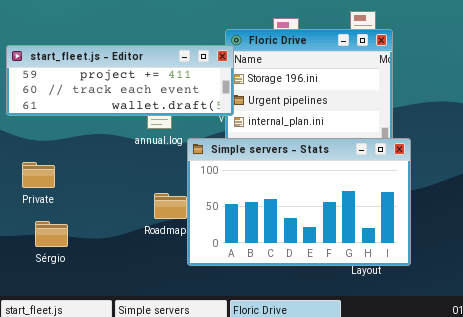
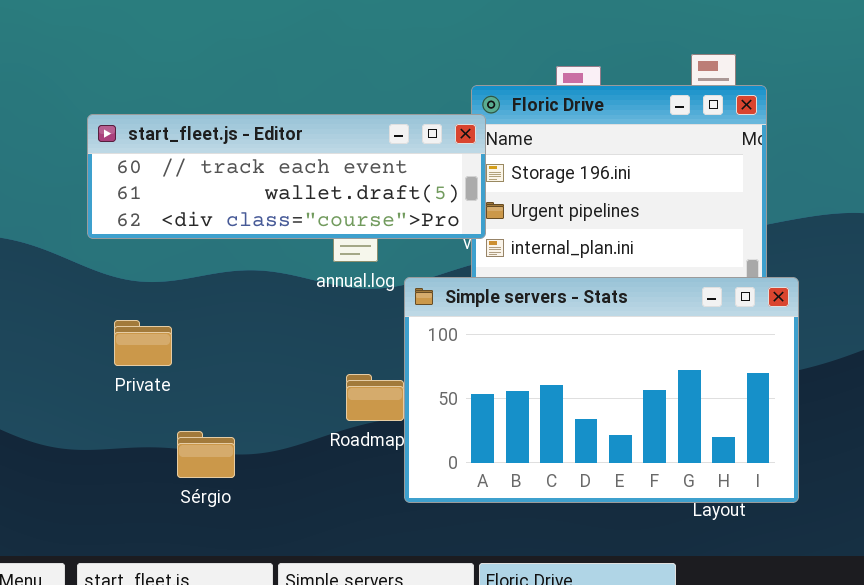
start_fleet.js - Editor: [6,45,234,116] -> [87,114,486,239], scrolled down 1 row
Sérgio: [35,221,68,247] -> [177,431,235,478], moved

